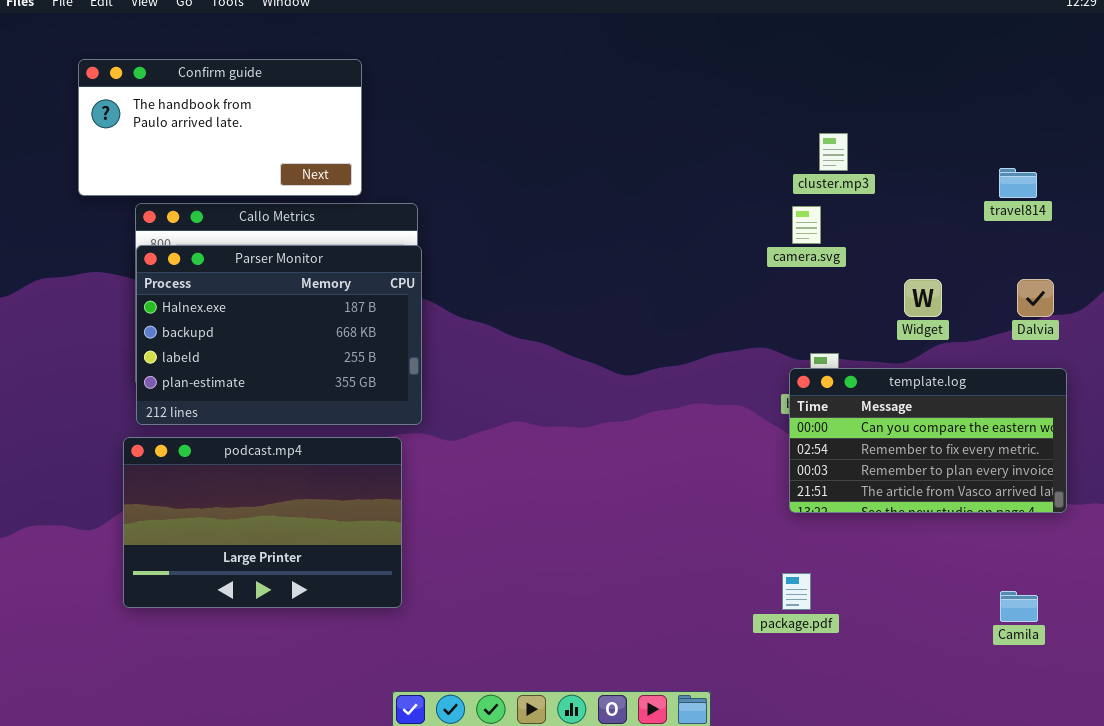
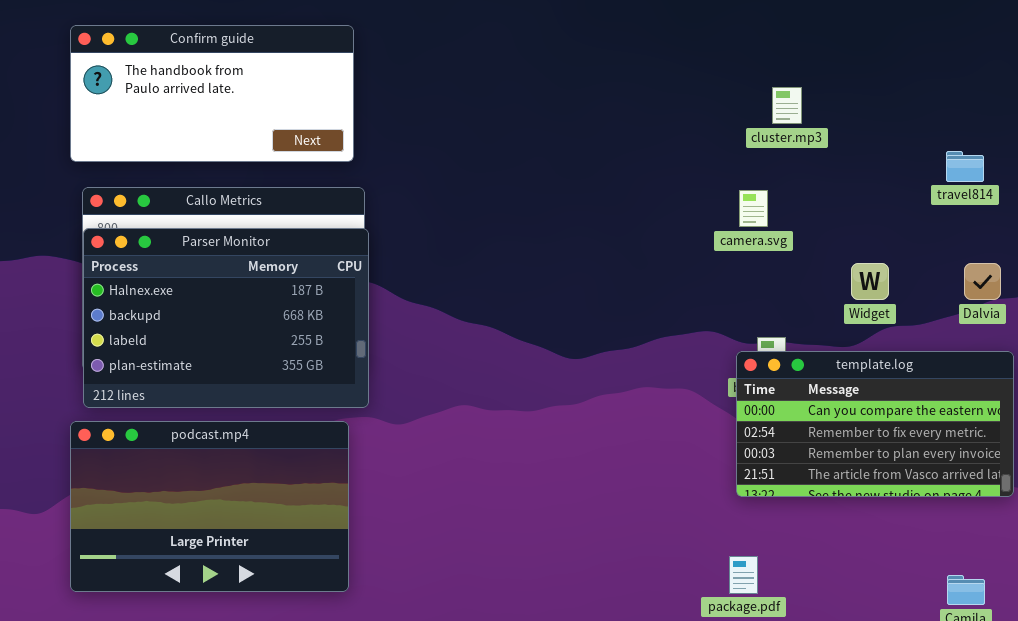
Confirm guide: [78,59,362,196] -> [70,25,354,162], moved
cluster.mp3: [819,133,848,171] -> [772,87,802,124], moved

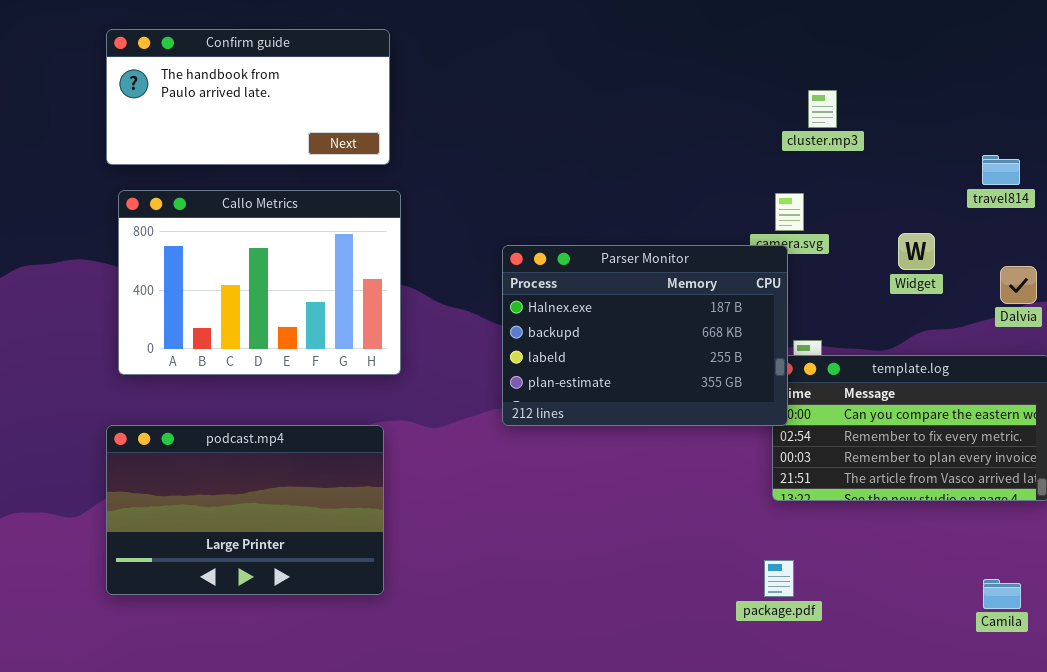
Parser Monitor: [83,228,369,408] -> [502,245,788,426], moved
Widget: [851,263,889,300] -> [898,233,935,270], moved

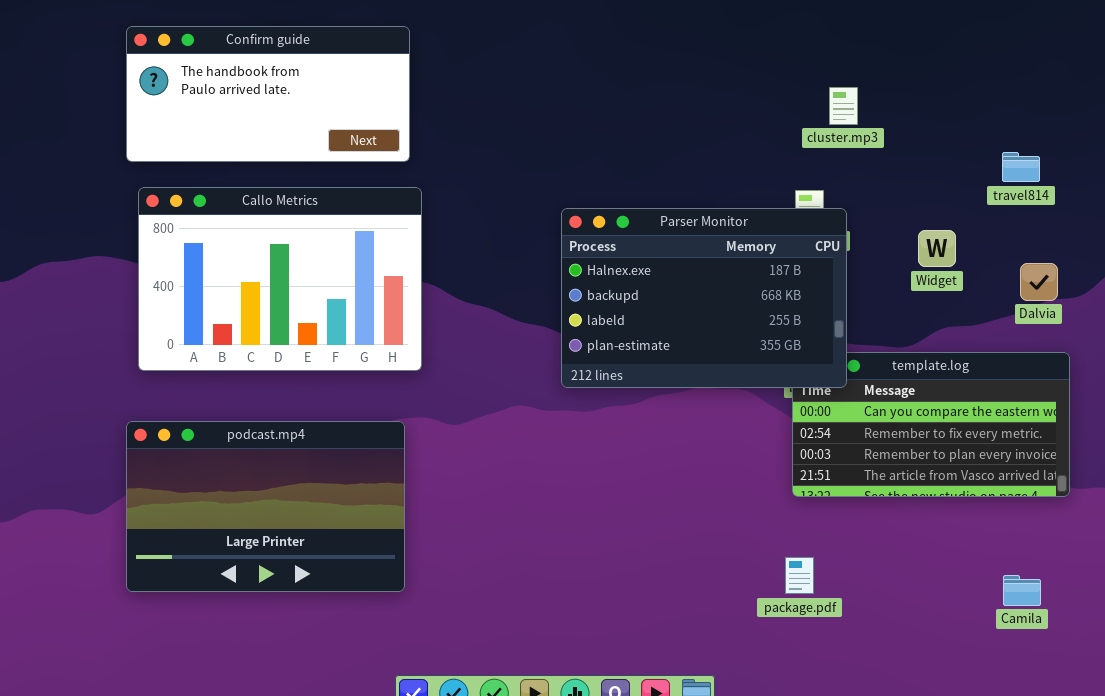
Parser Monitor: [502,245,788,426] -> [561,208,847,388], moved

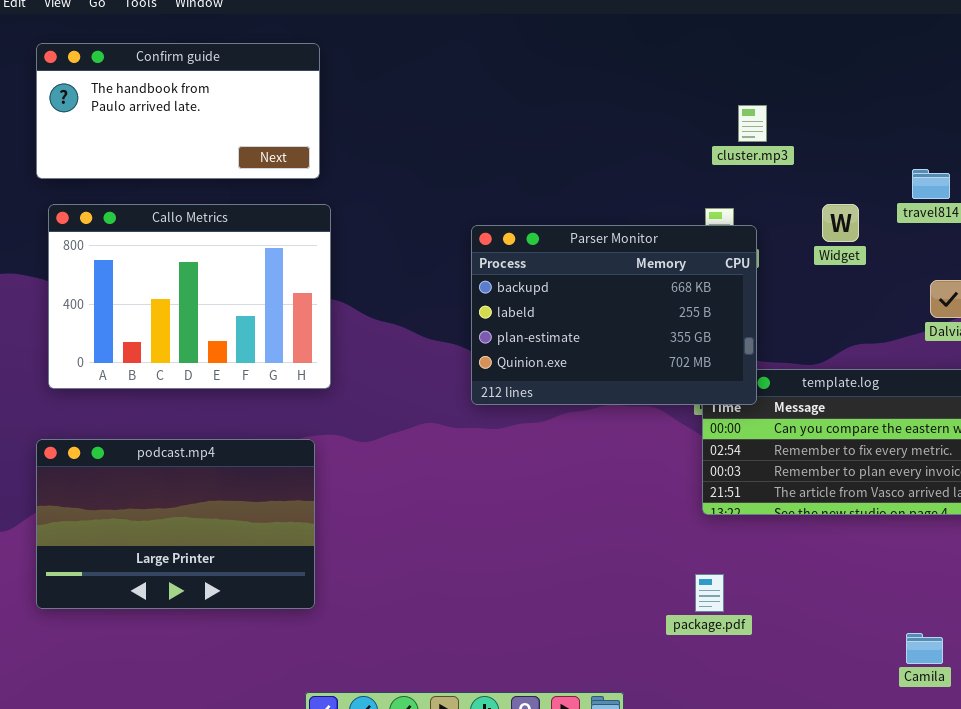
Parser Monitor: [561,208,847,388] -> [471,225,757,405], scrolled down 1 row
Widget: [918,230,956,267] -> [822,204,859,242], moved
Camila: [1003,575,1041,606] -> [906,633,943,664], moved

